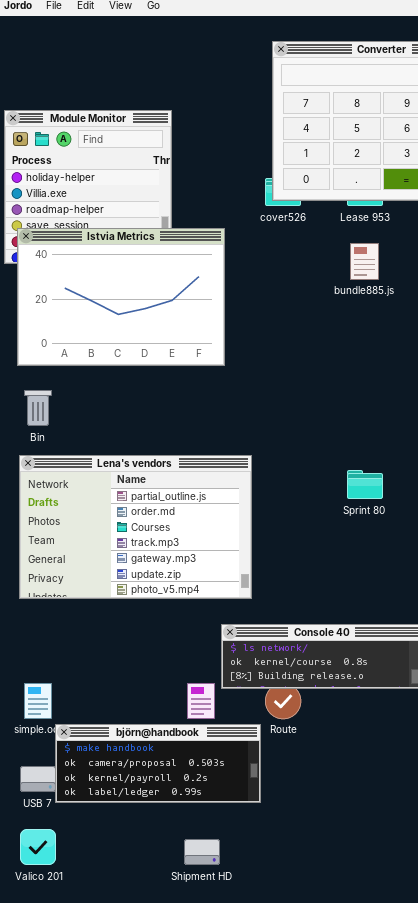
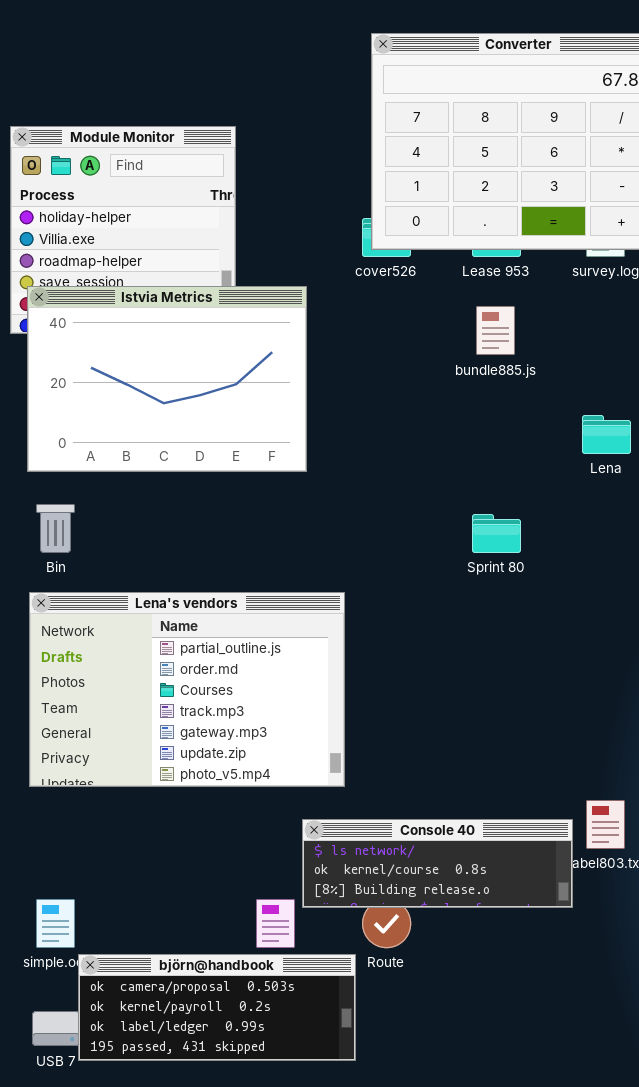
Sprint 80: [347,470,383,499] -> [472,514,521,553], moved
björn@handbook: [55,724,261,803] -> [78,954,356,1061], scrolled down 1 row

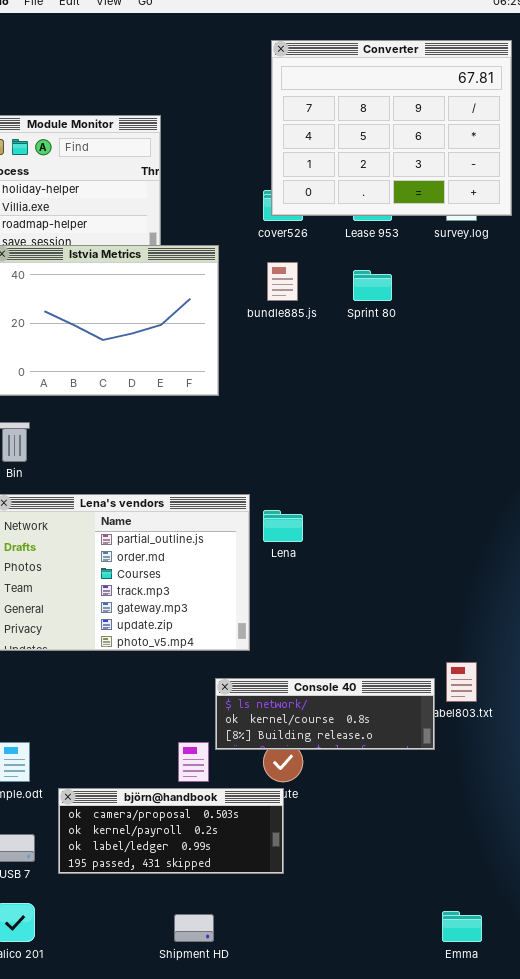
bundle885.js: [476,306,515,355] -> [267,262,298,301], moved
Lena: [582,415,631,454] -> [263,510,303,542], moved
Sprint 80: [472,514,521,553] -> [353,270,392,301], moved
björn@handbook: [78,954,356,1061] -> [58,788,284,874], moved

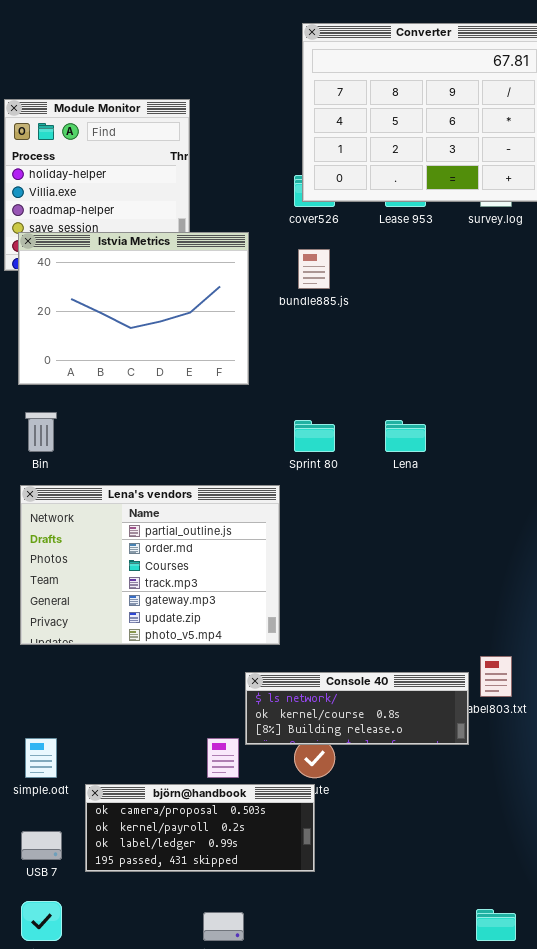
Sprint 80: [353,270,392,301] -> [294,420,335,452], moved
Lena: [263,510,303,542] -> [385,420,426,452], moved

